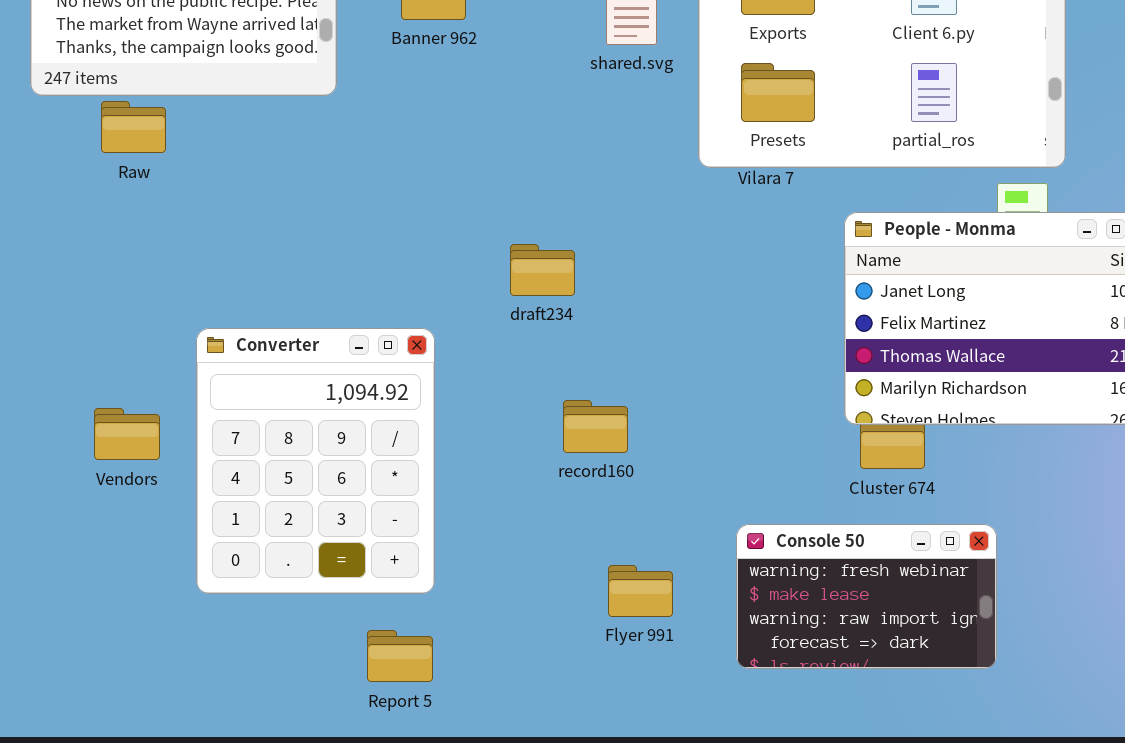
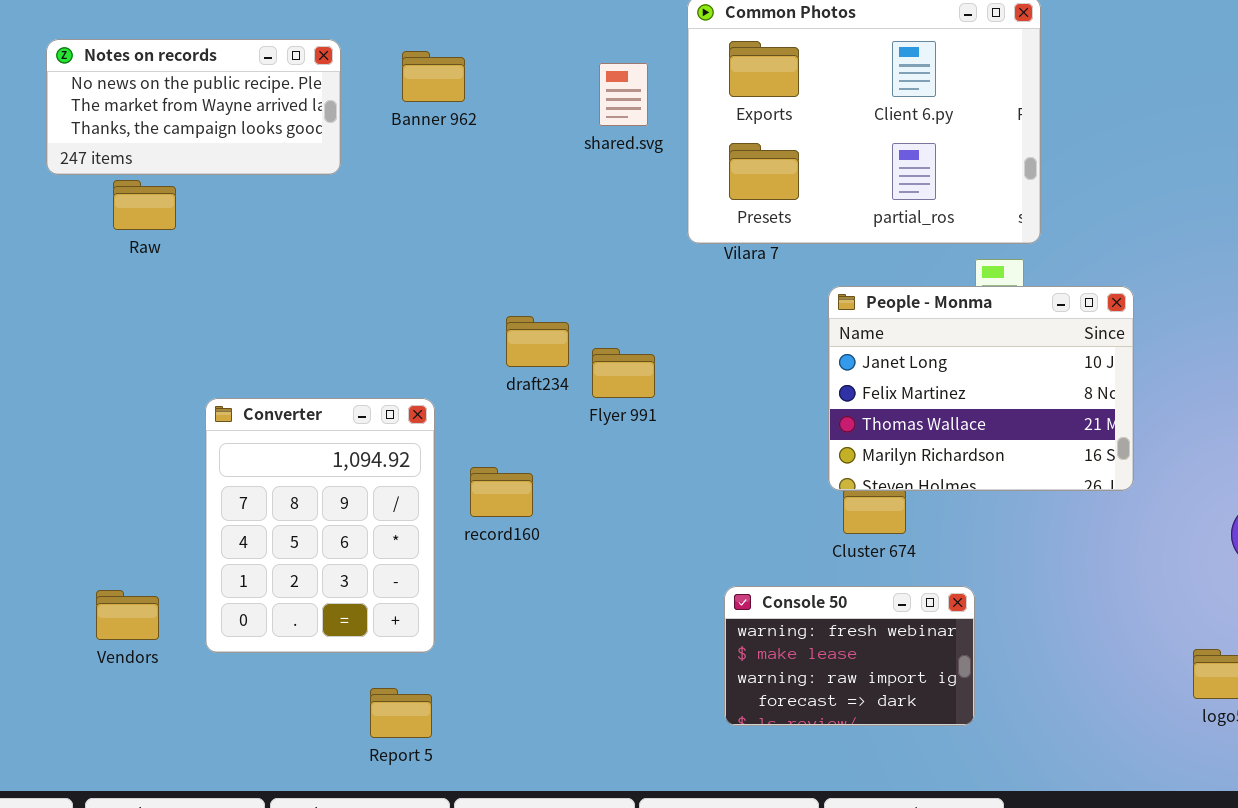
record160: [563,400,628,453] -> [470,467,533,517], moved
Vendors: [94,408,160,460] -> [96,590,159,640], moved
Flyer 991: [608,565,673,617] -> [592,348,655,398], moved

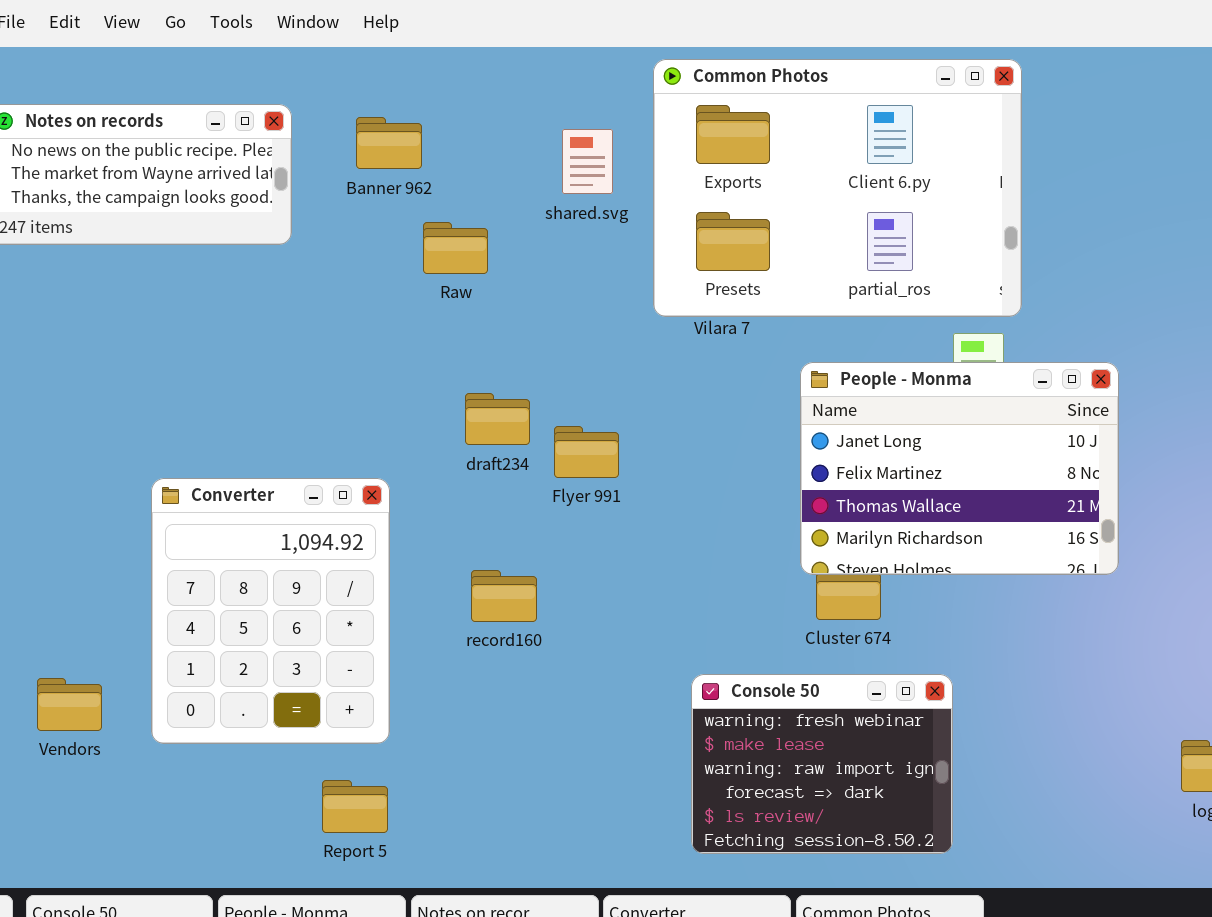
Raw: [113,180,176,230] -> [423,222,488,274], moved
record160: [470,467,533,517] -> [471,570,537,622], moved
Console 50: [724,586,975,726] -> [691,674,953,854], resized

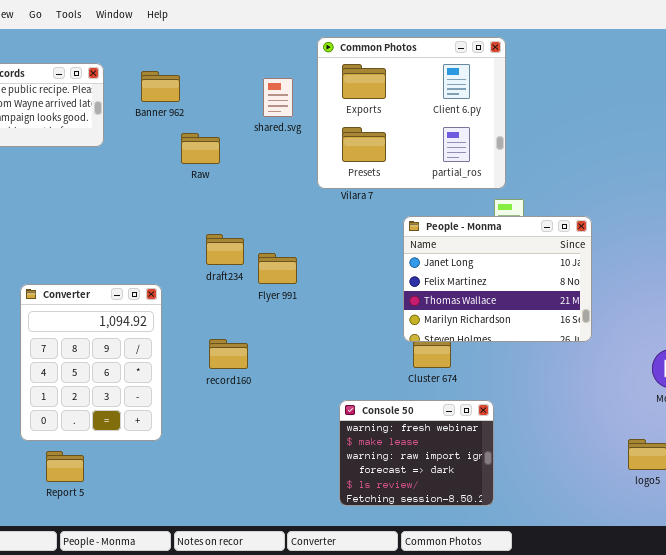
Common Photos: [653,59,1022,317] -> [317,37,506,189], resized
Report 5: [322,780,388,833] -> [46,451,84,482], moved

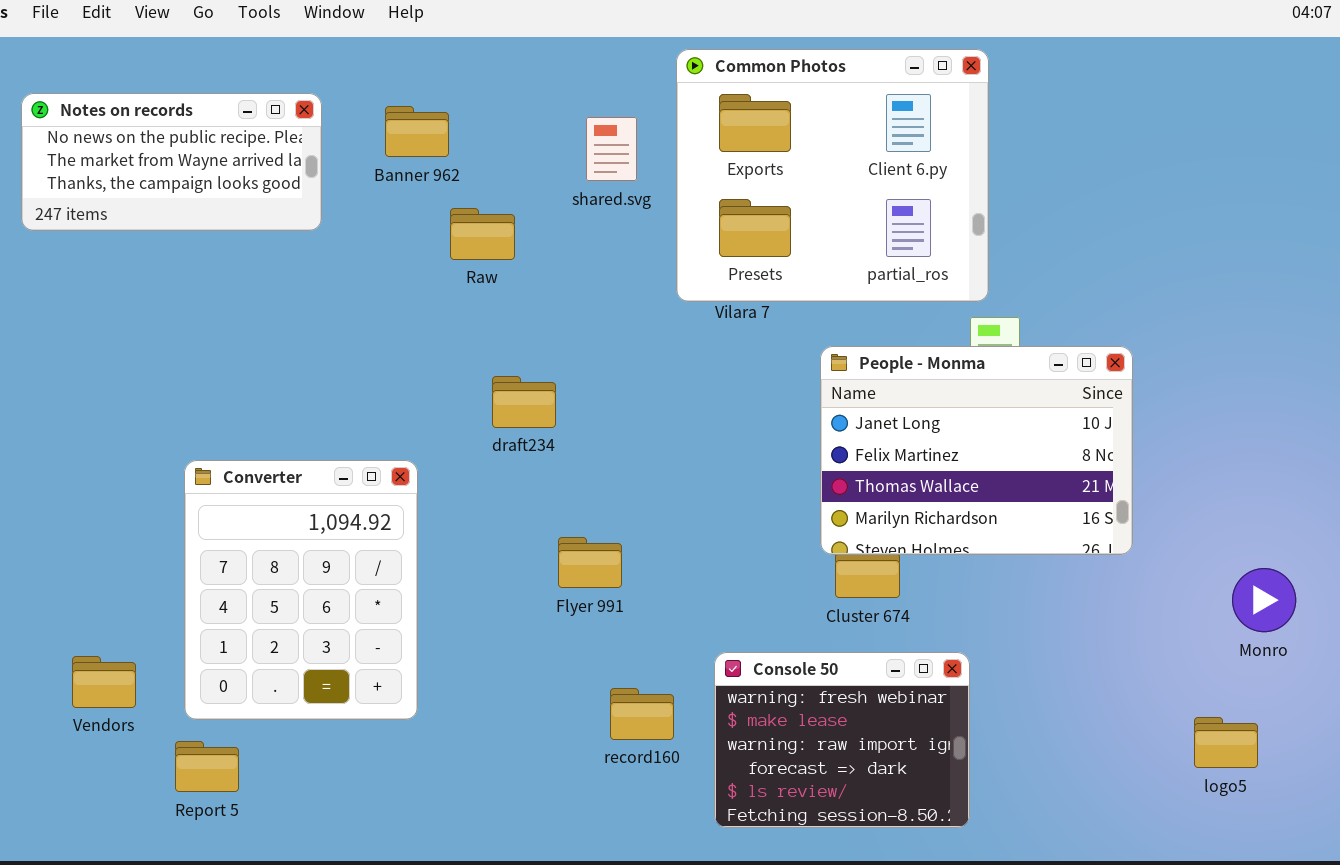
Flyer 991: [258,253,297,284] -> [558,537,622,588], moved
record160: [209,339,248,369] -> [610,688,674,740], moved
Report 5: [46,451,84,482] -> [175,741,239,792], moved

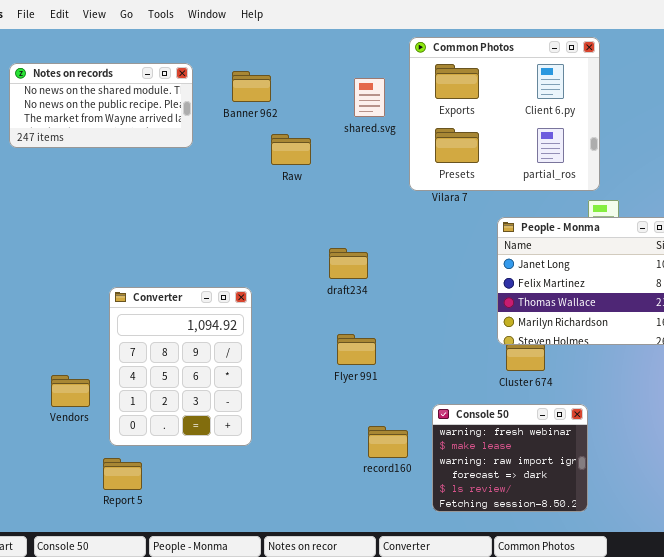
Notes on records: [21,93,322,231] -> [9,63,193,148], scrolled up 1 row
draft234: [492,376,556,428] -> [329,248,368,279], moved
Vendors: [72,656,136,708] -> [51,375,90,407], moved

